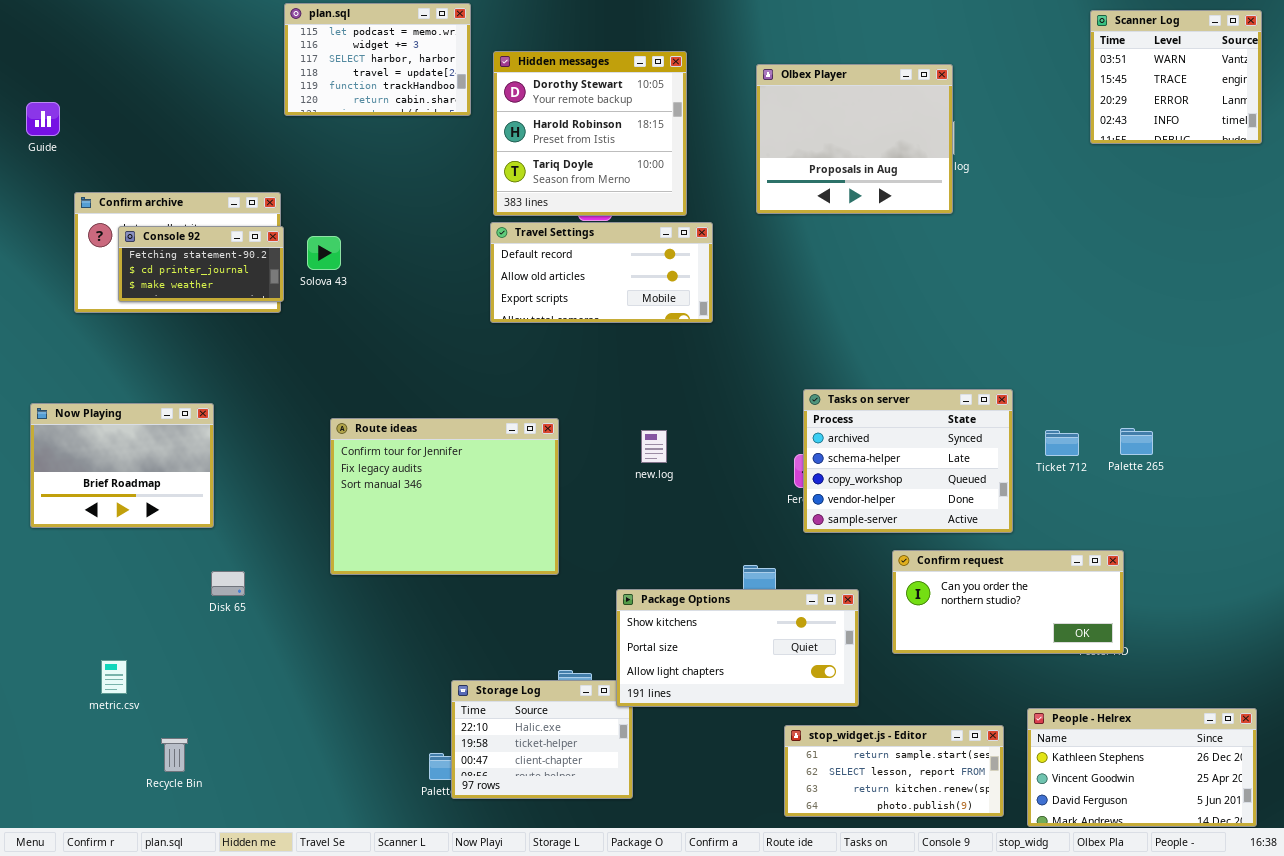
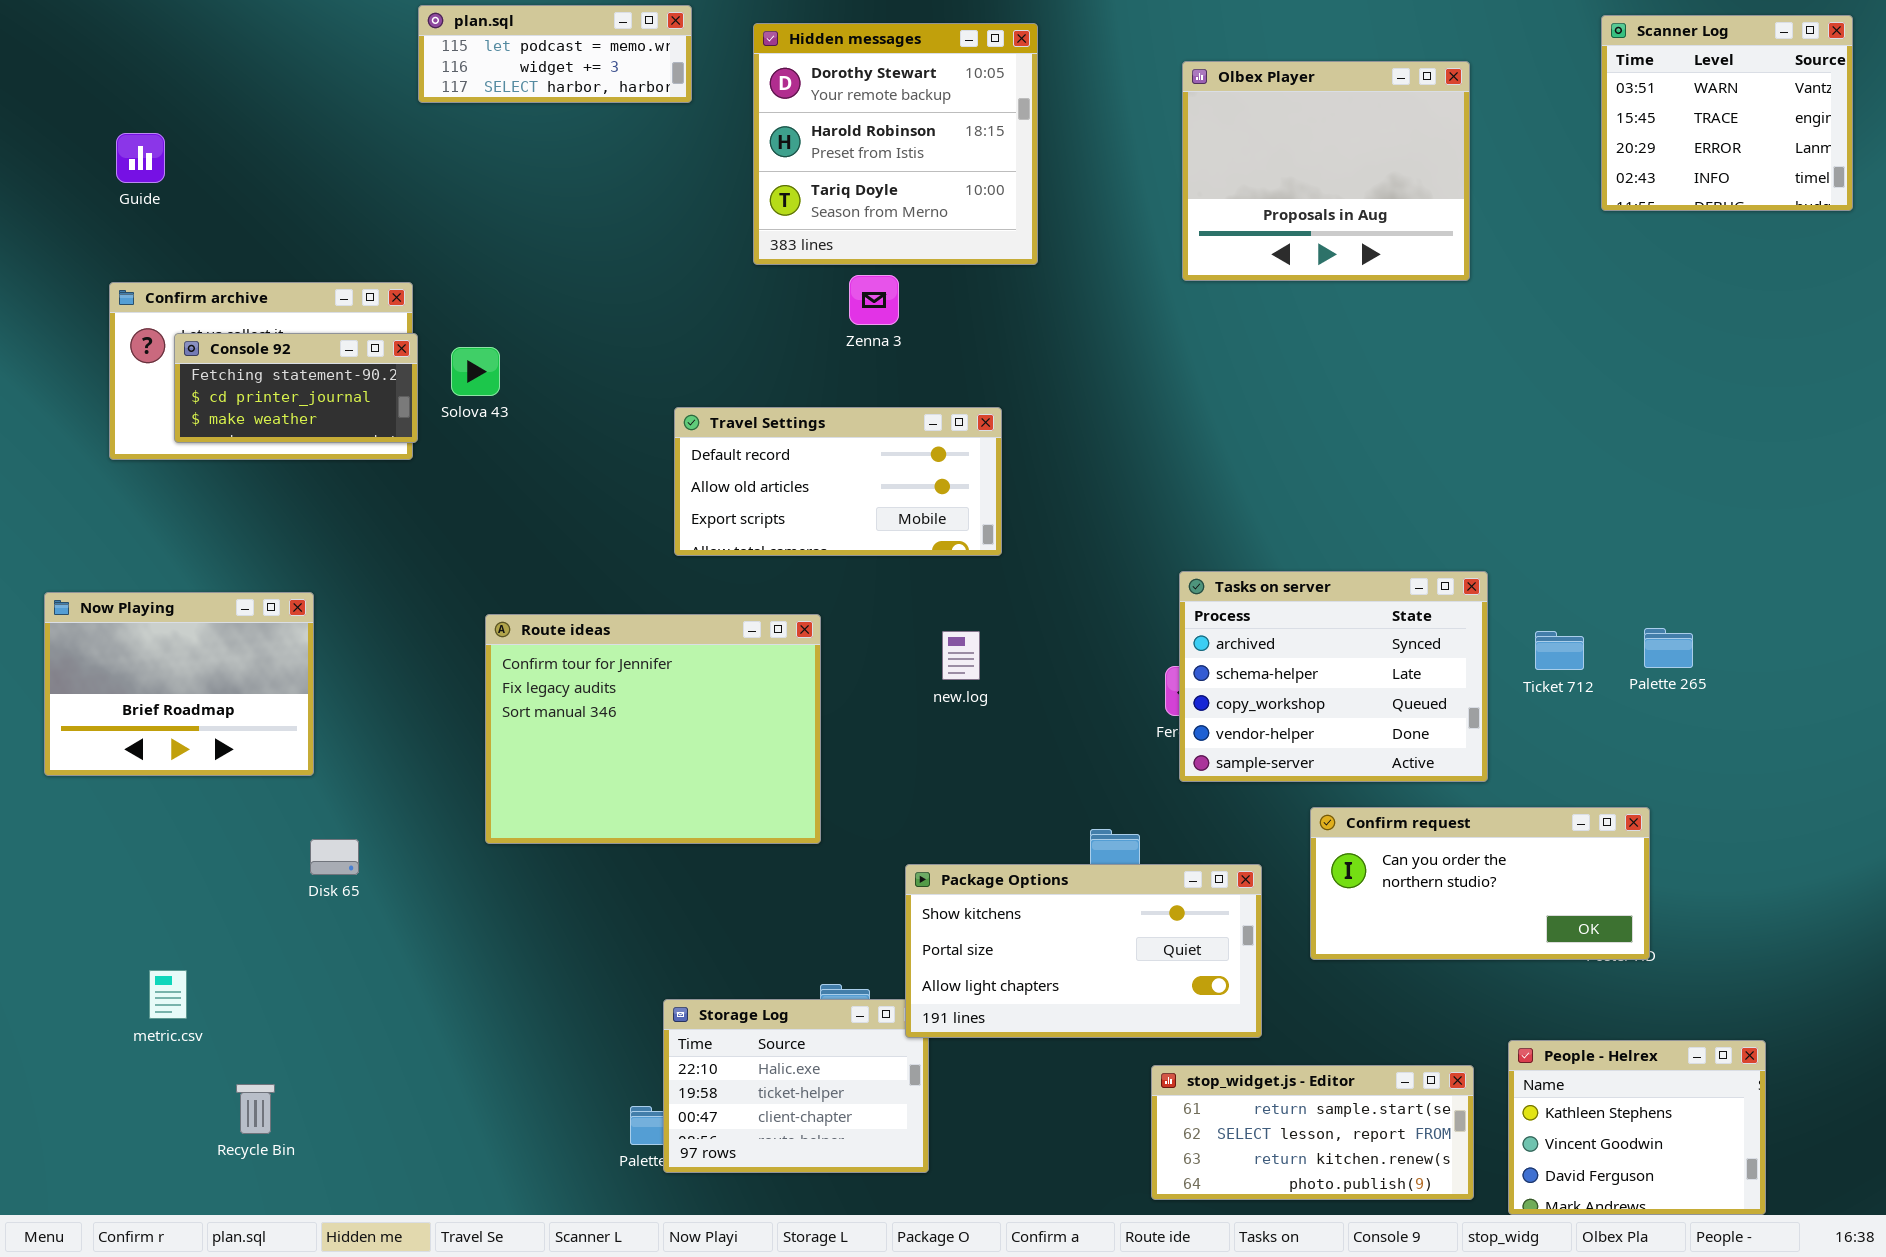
plan.sql: [284,3,471,116] -> [418,5,692,103], resized
Hidden messages: [493,51,687,216] -> [753,23,1038,265], moved
Olbex Player: [756,64,953,214] -> [1182,61,1470,281], moved
Guide: [26,102,60,136] -> [116,133,165,183], moved
Travel Settings: [490,222,713,323] -> [674,407,1002,556], moved
People - Helrex: [1027,708,1257,827] -> [1508,1040,1766,1215], resized

